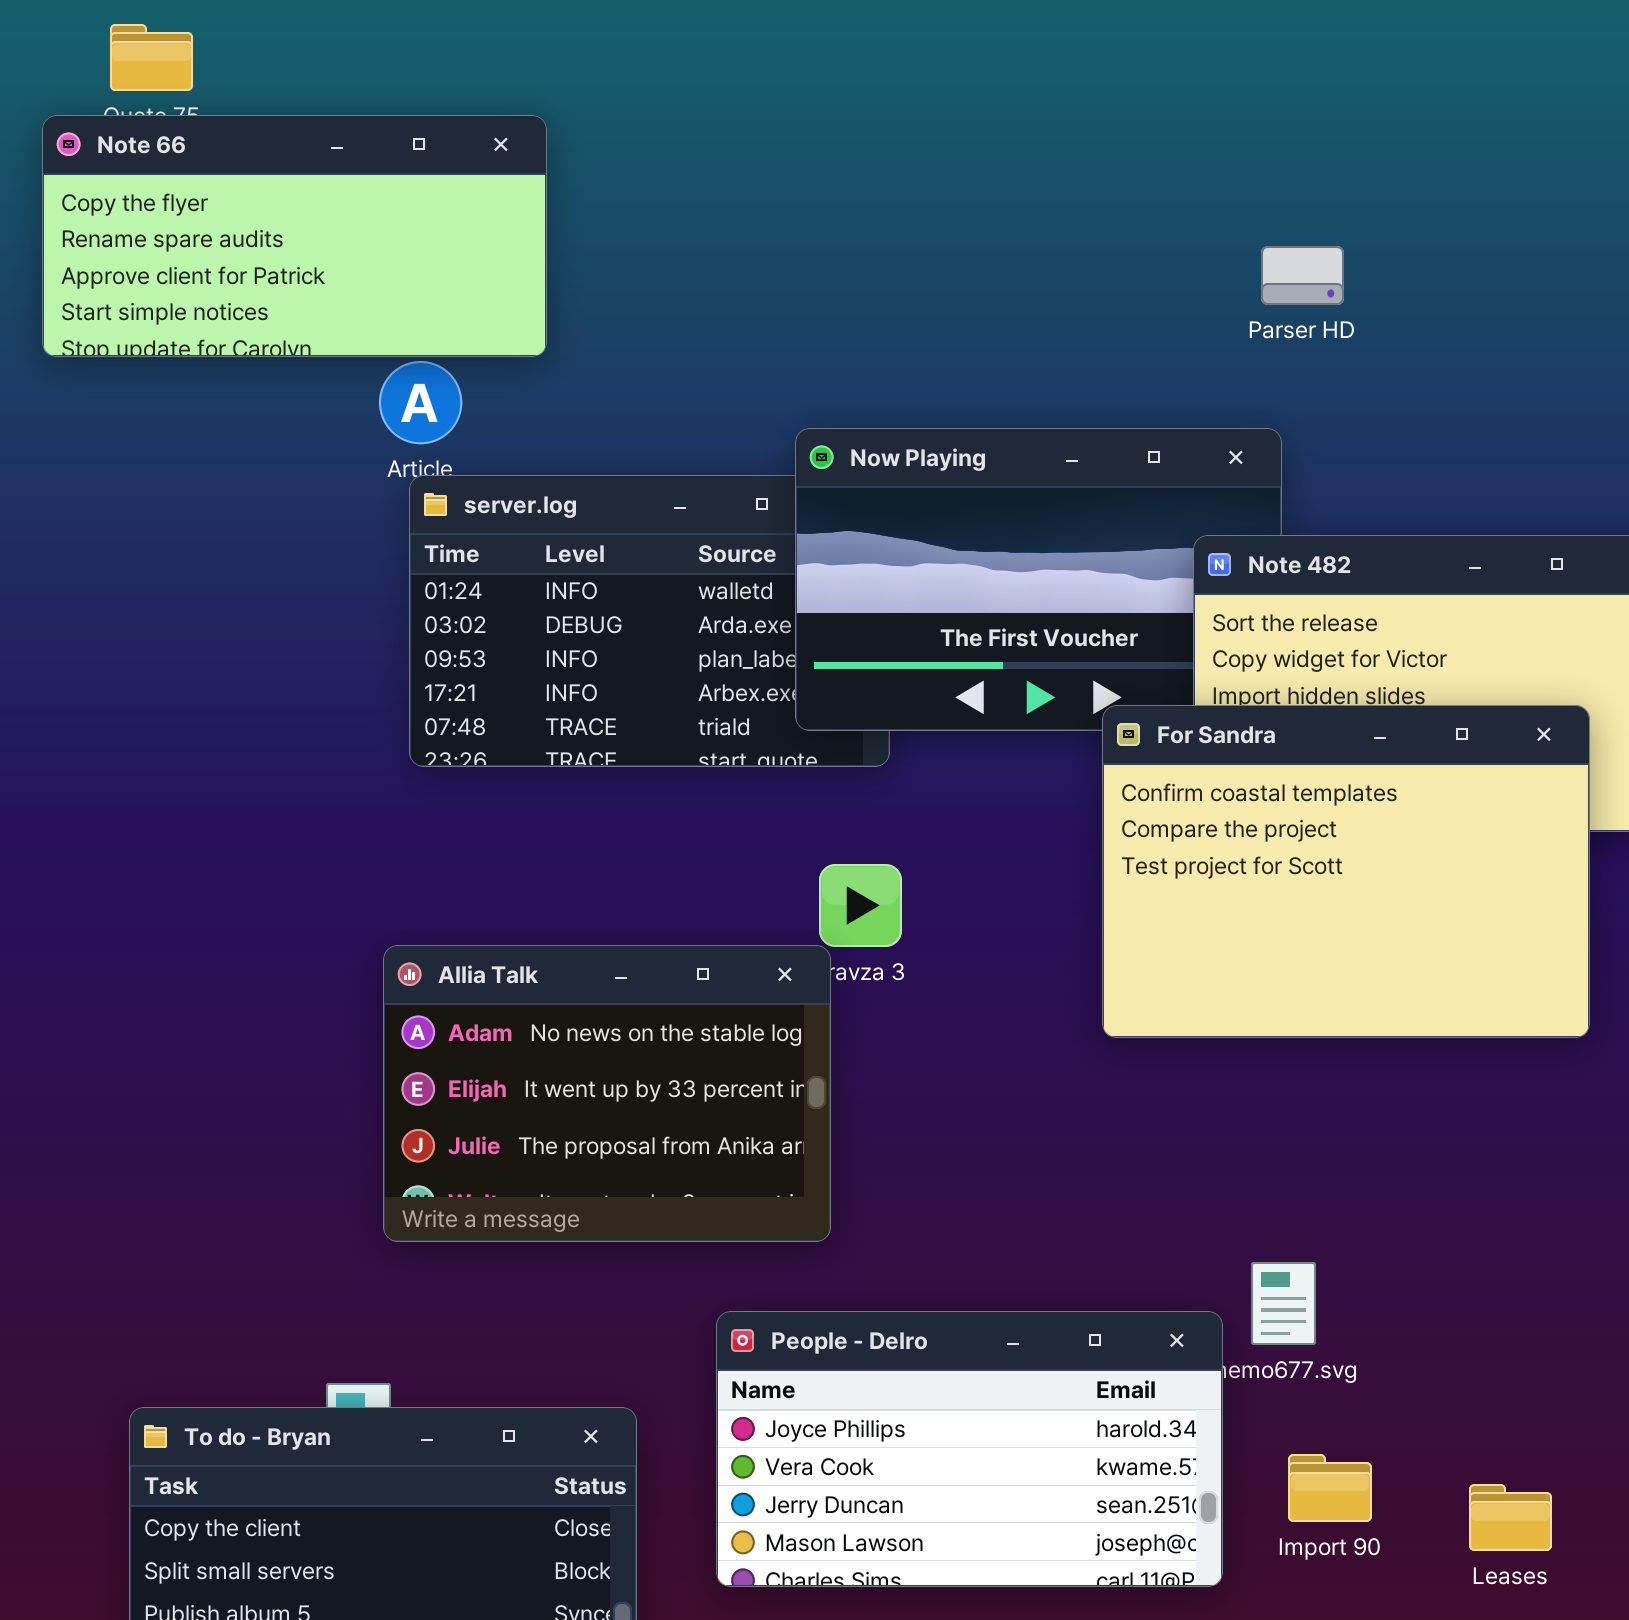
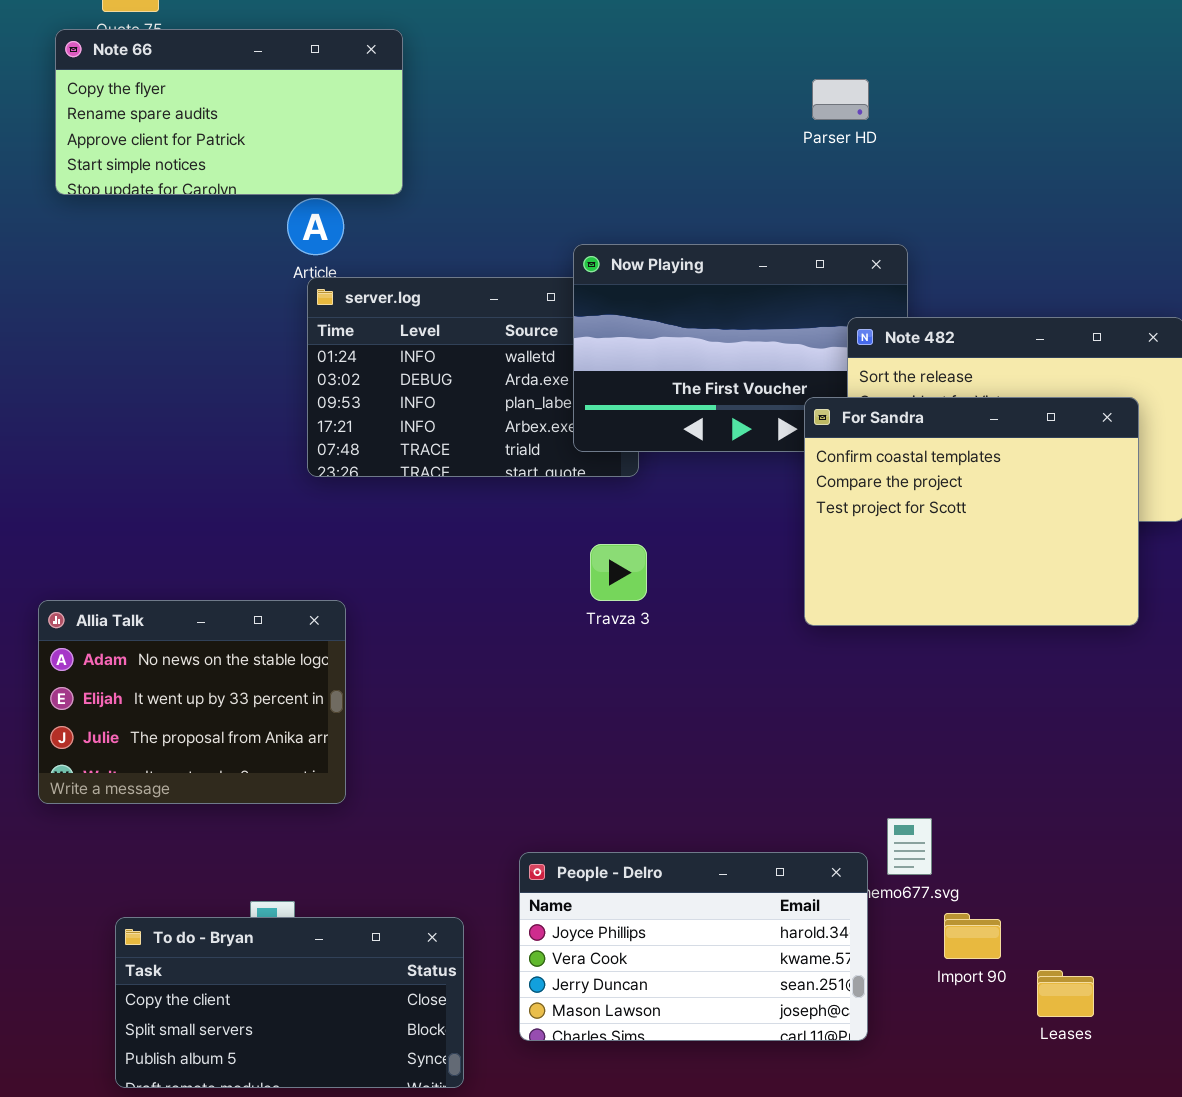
Parser HD: [1261,246,1344,305] -> [812,79,869,120], moved
For Sandra: [1102,705,1590,1038] -> [804,397,1139,626], moved
Allia Talk: [383,945,831,1242] -> [38,600,346,804], moved
Import 90: [1288,1454,1372,1522] -> [944,913,1001,959], moved

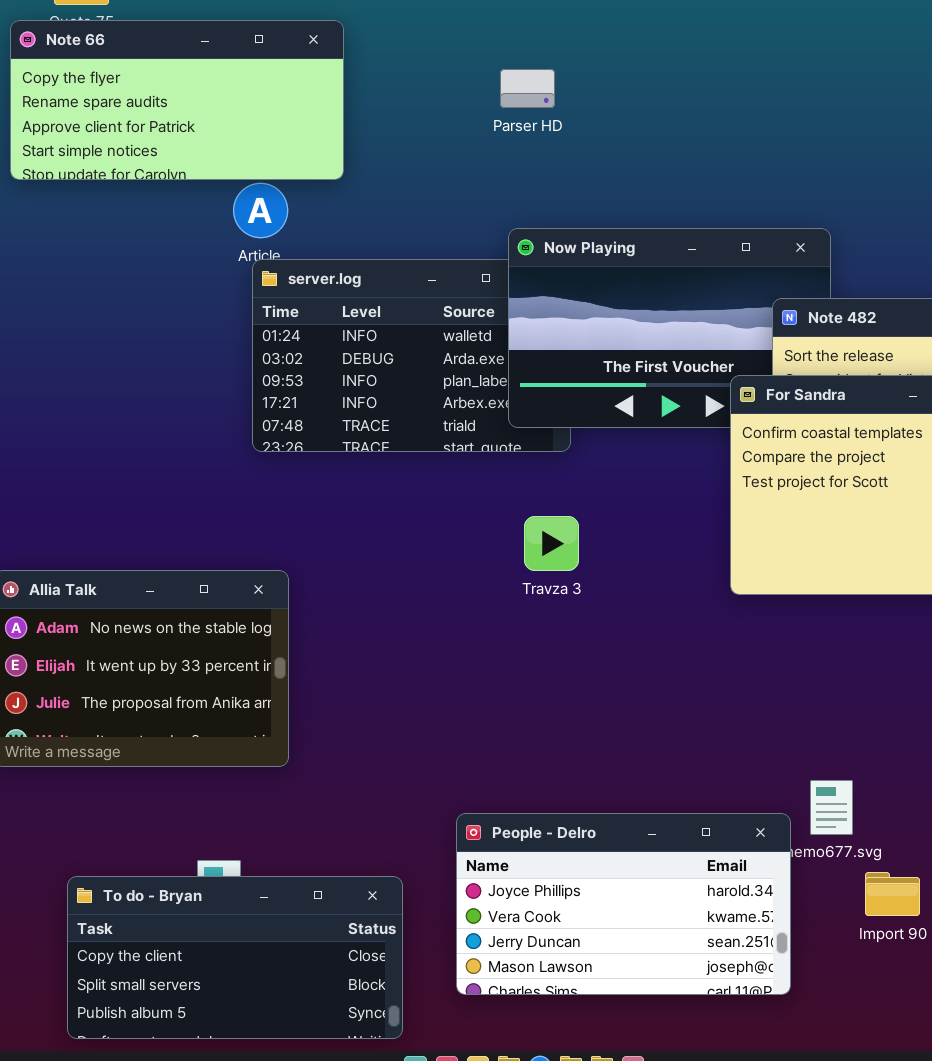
Parser HD: [812,79,869,120] -> [500,69,555,108], moved

